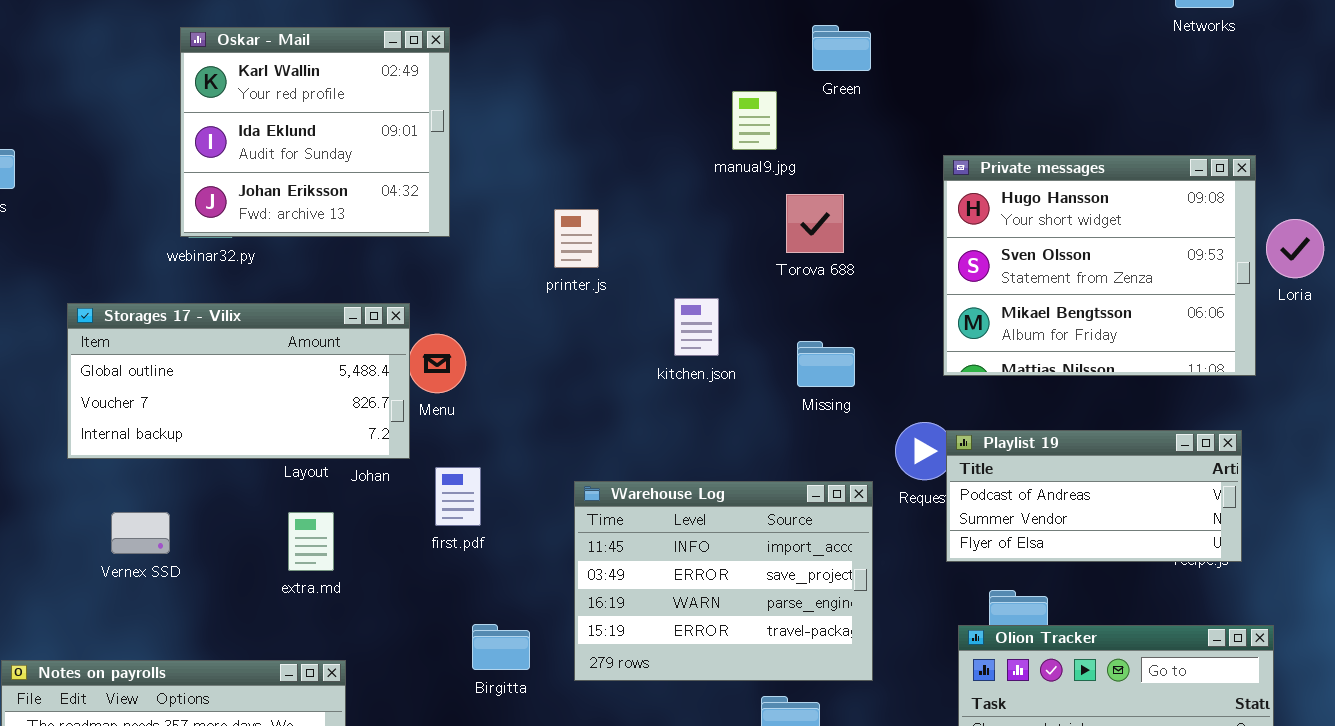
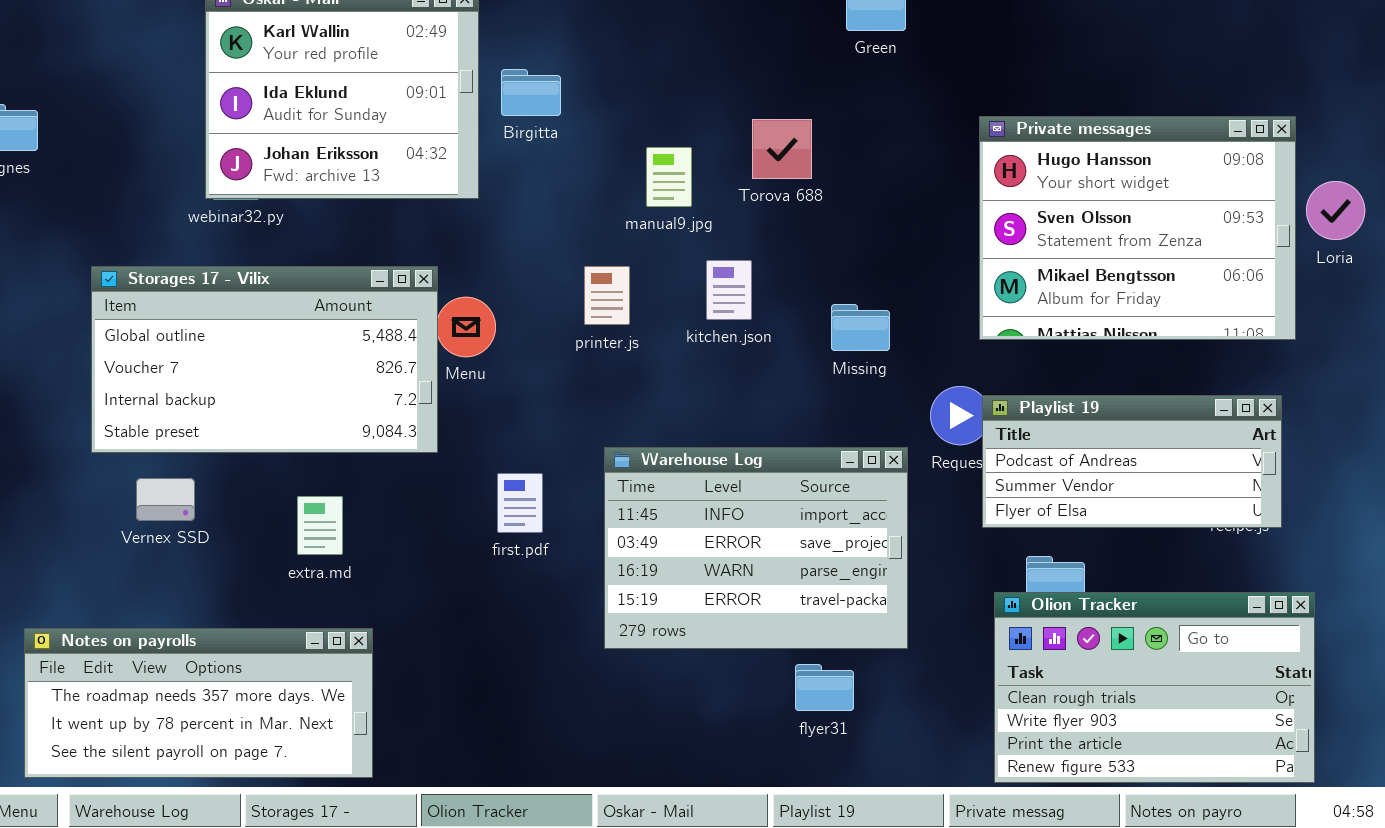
manual9.jpg: [732,91,777,150] -> [646,147,692,207], moved
Torova 688: [786,194,844,253] -> [752,119,812,179], moved
printer.js: [554,209,599,268] -> [584,266,630,325], moved
Storages 17 - Vilix: [67,303,410,459] -> [91,266,438,453], resized
first.pdf: [435,467,481,526] -> [497,473,543,533], moved
extra.md: [288,512,334,571] -> [297,496,343,555], moved
Birgitta: [472,624,530,670] -> [501,69,561,116], moved

